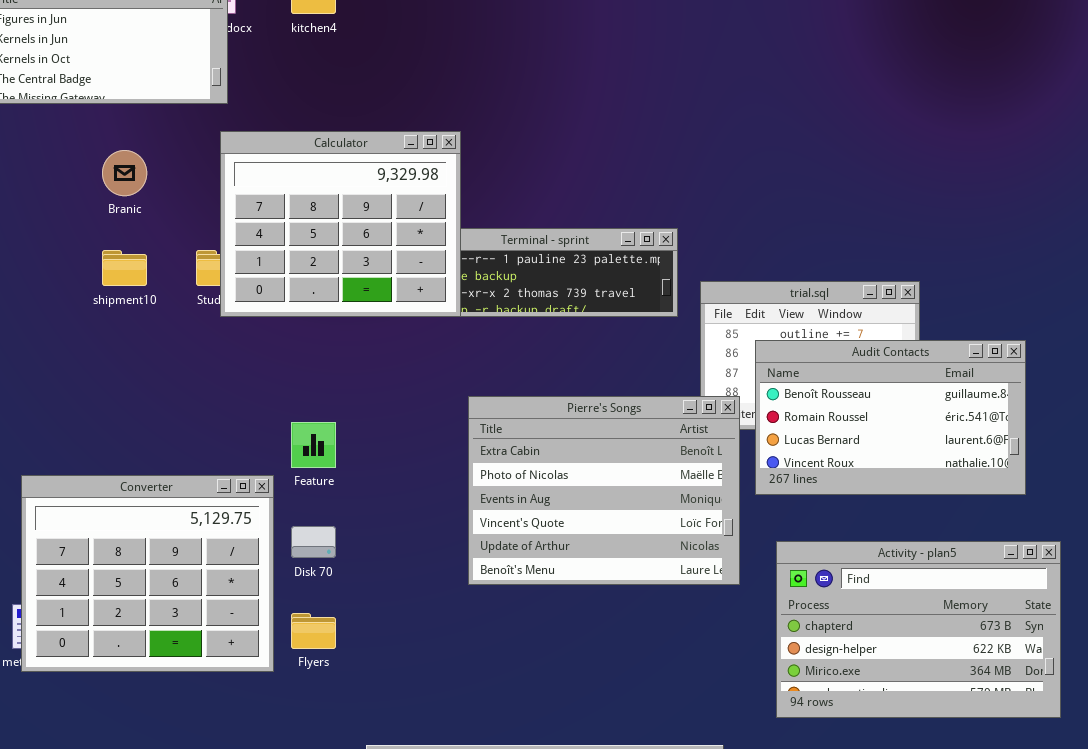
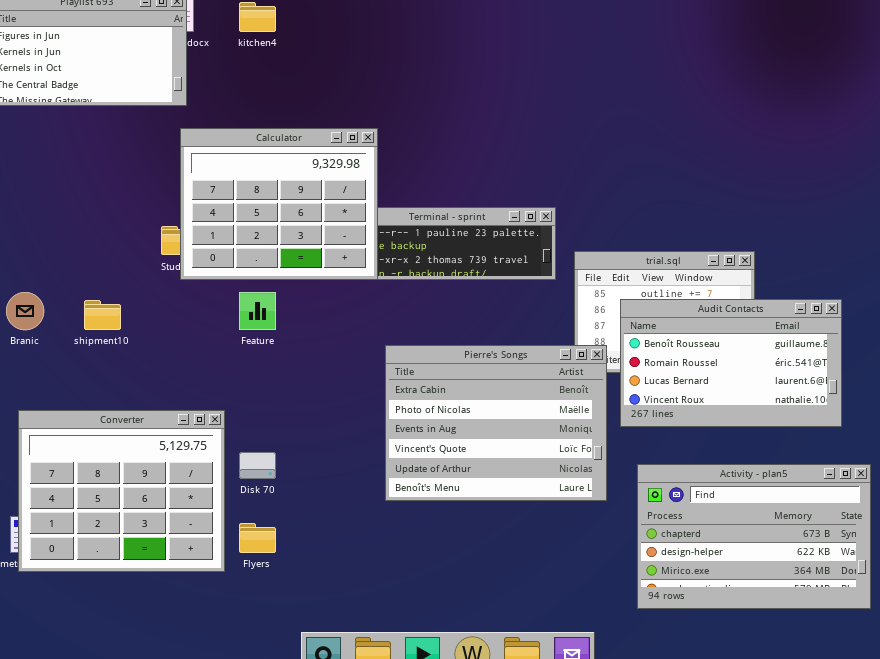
Branic: [102,150,147,196] -> [6,292,44,330], moved
shipment10: [102,250,147,286] -> [84,300,121,330], moved
Feature: [291,422,336,468] -> [239,292,276,330], moved

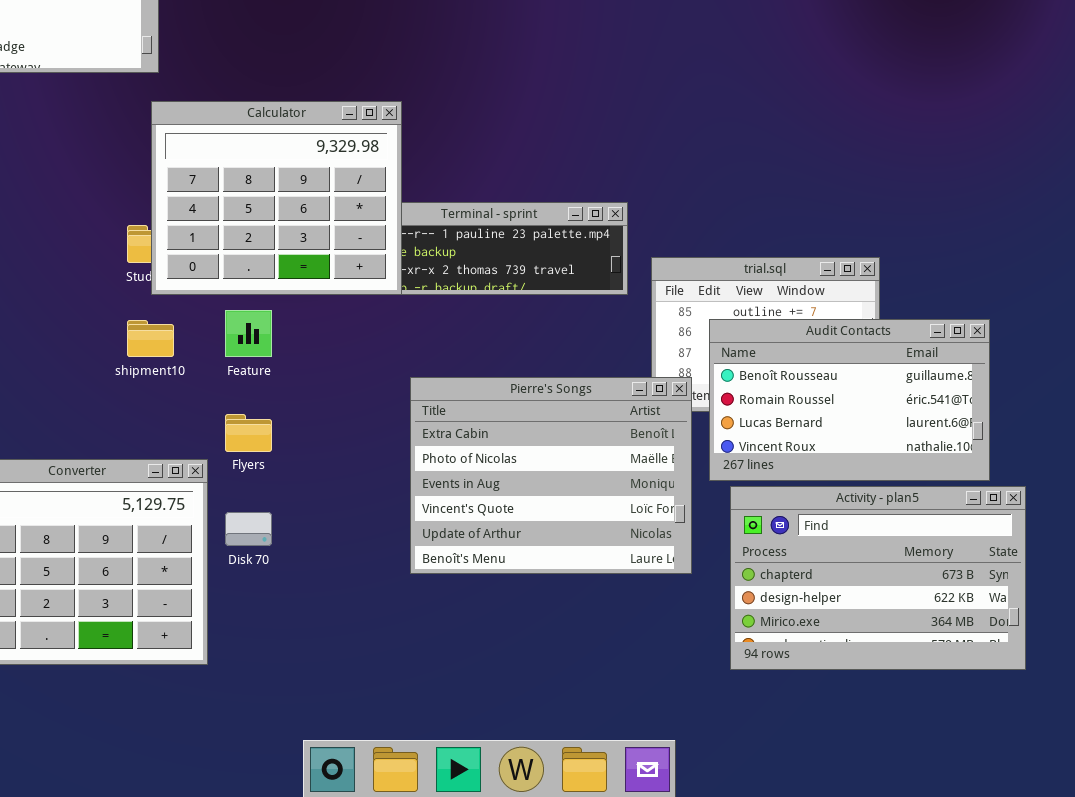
shipment10: [84,300,121,330] -> [127,320,174,357], moved
Activity - plan5: [637,464,871,609] -> [730,486,1026,670], moved
Flyers: [239,523,276,553] -> [225,414,272,452], moved

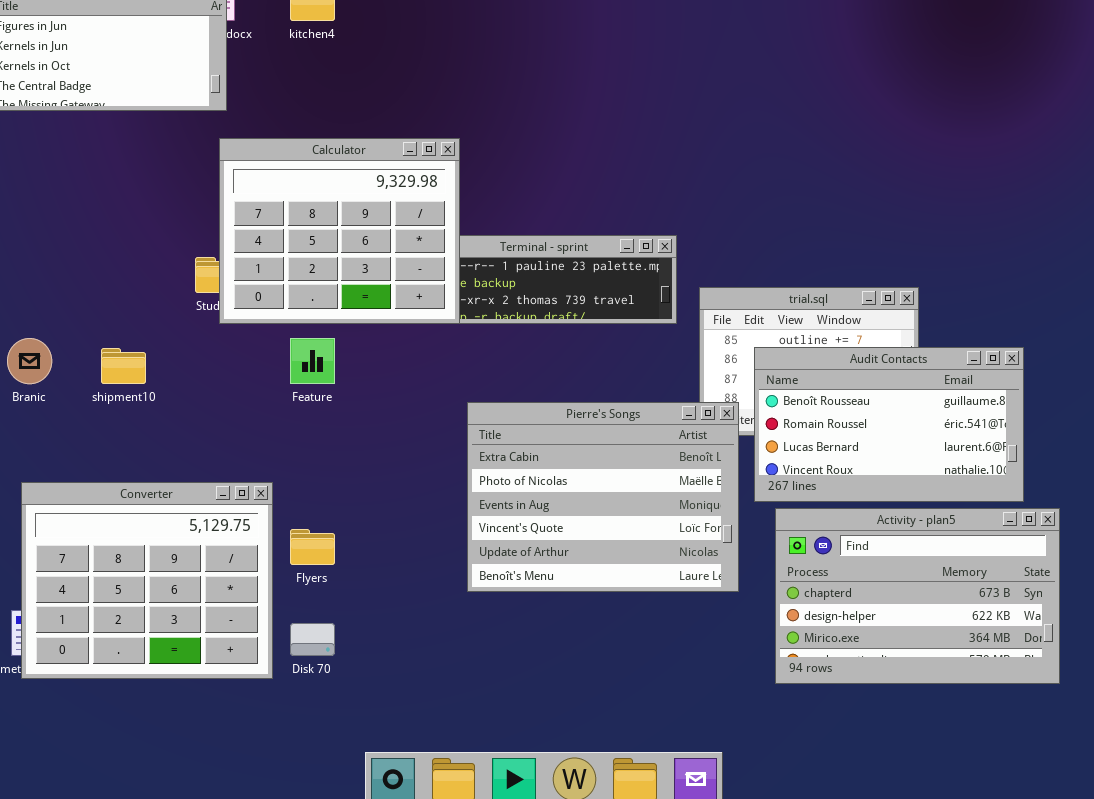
shipment10: [127,320,174,357] -> [101,348,146,384], moved
Flyers: [225,414,272,452] -> [290,529,335,565], moved
Disk 70: [225,512,272,546] -> [290,623,335,656], moved

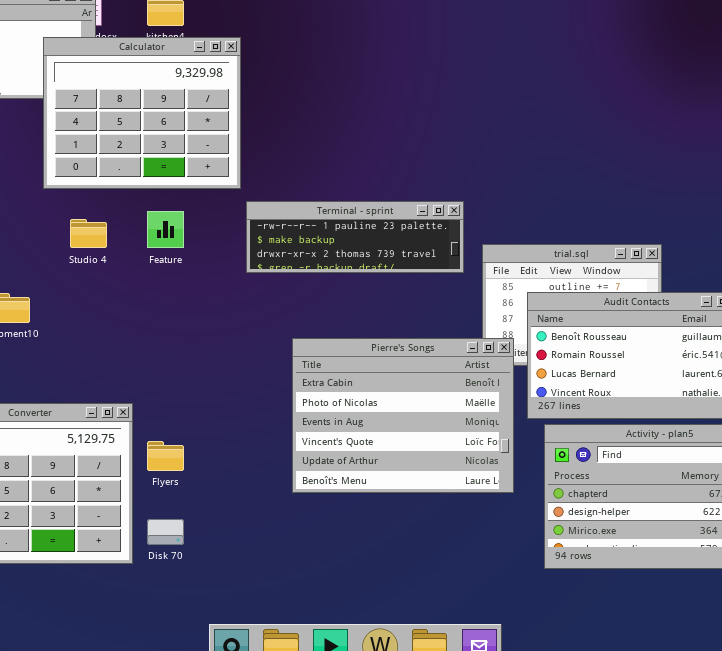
Calculator: [219,138,460,324] -> [43,37,241,189], moved
Feature: [290,338,335,384] -> [147,211,184,248], moved

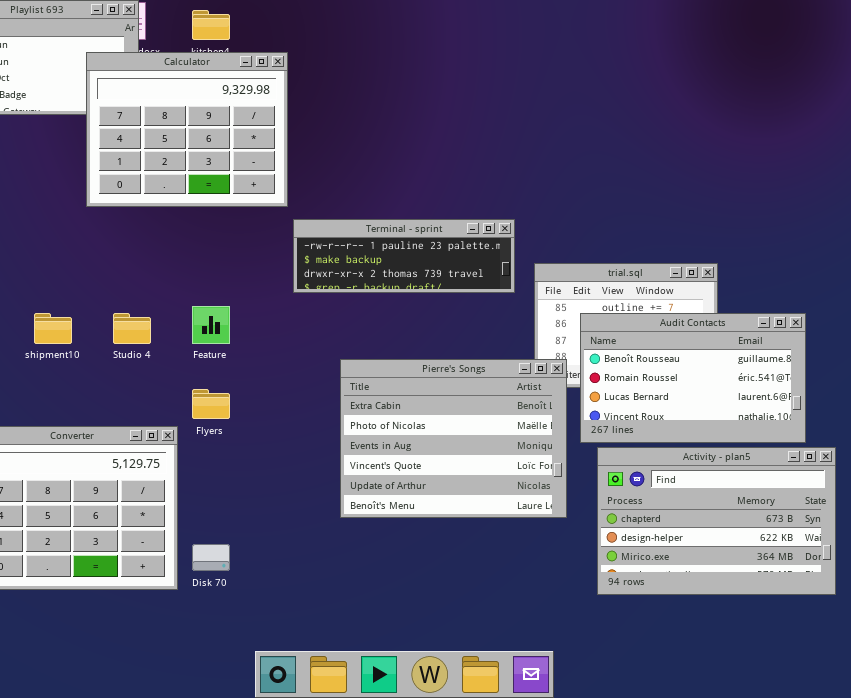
Feature: [147,211,184,248] -> [192,306,230,344], moved
Studio 4: [70,219,107,248] -> [113,313,151,344], moved
Flyers: [147,441,184,471] -> [192,389,230,419], moved

